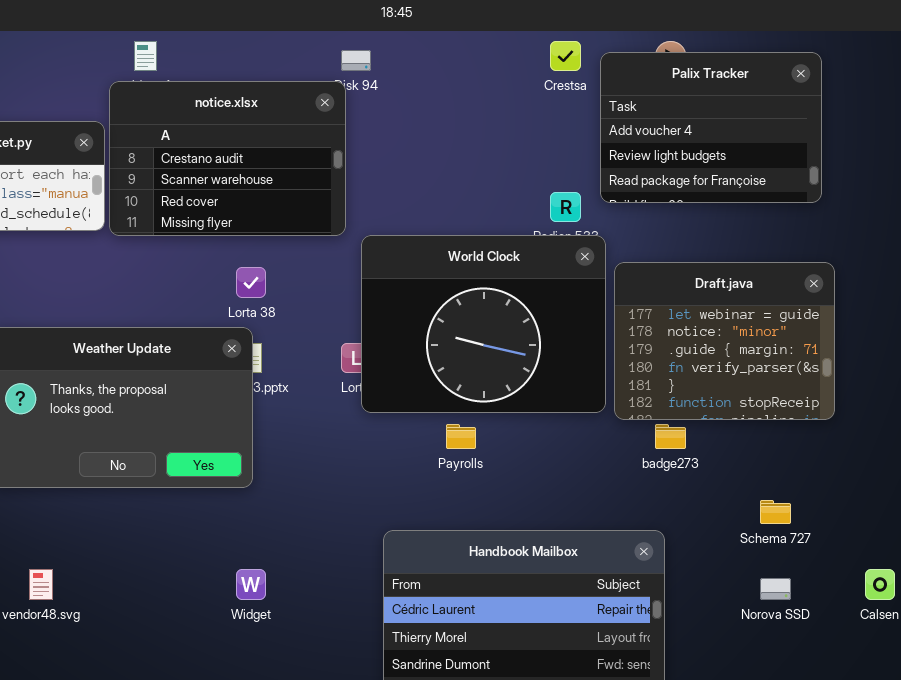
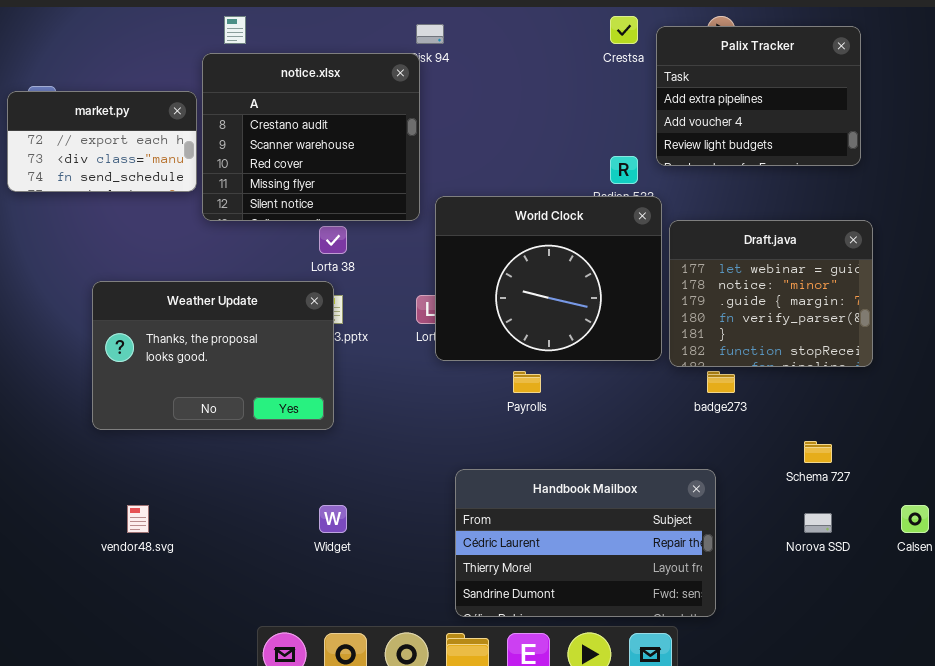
Palix Tracker: [600,52,822,203] -> [656,26,861,166], scrolled up 1 row
notice.xlsx: [109,81,346,236] -> [202,53,420,221], resized

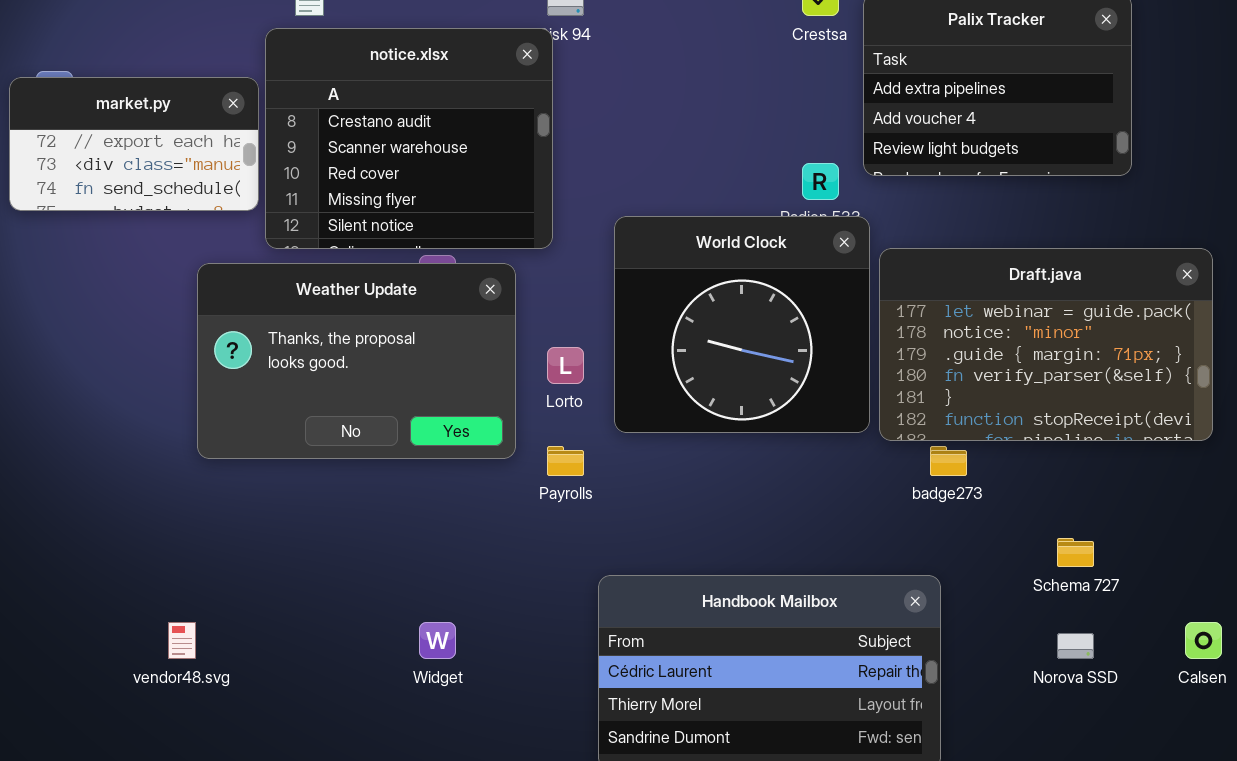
World Clock: [435,196,662,361] -> [614,216,870,433], resized
Draft.java: [669,220,873,367] -> [879,248,1213,441], resized
Weather Update: [92,281,334,430] -> [197,263,516,459], moved
Payrolls: [513,371,541,393] -> [547,446,584,476], moved

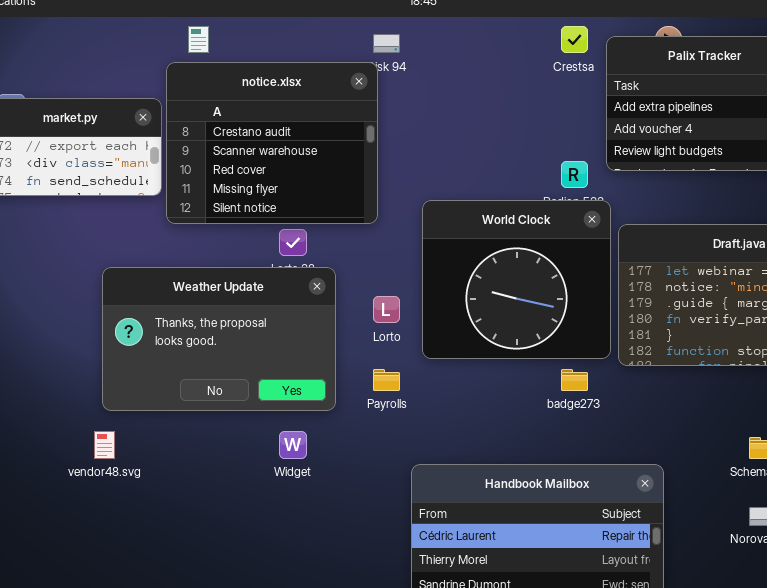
Weather Update: [197,263,516,459] -> [102,267,336,411], moved
badge273: [930,446,967,476] -> [561,369,588,391], moved
vendor48.svg: [168,622,196,659] -> [94,431,115,459], moved
Widget: [419,622,456,659] -> [279,431,307,459], moved

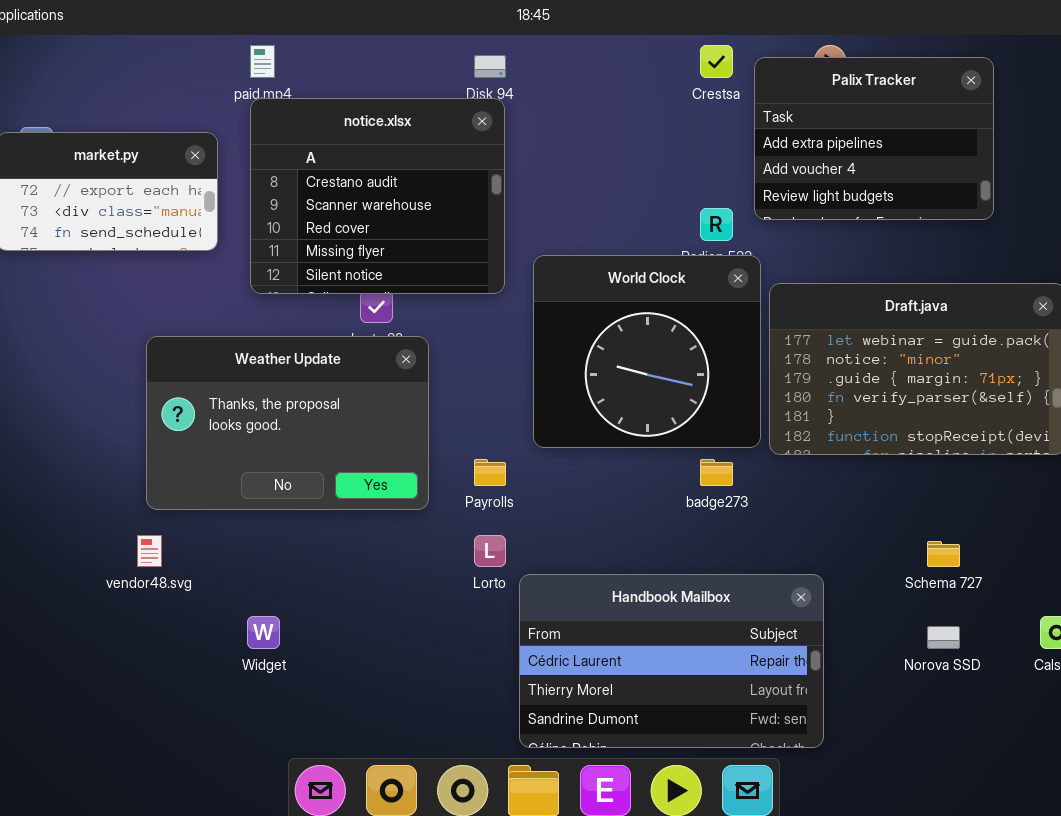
notice.xlsx: [166,62,378,224] -> [250,98,505,294], moved
Lorto: [373,296,400,323] -> [474,535,506,567], moved
Widget: [279,431,307,459] -> [247,616,280,649], moved

